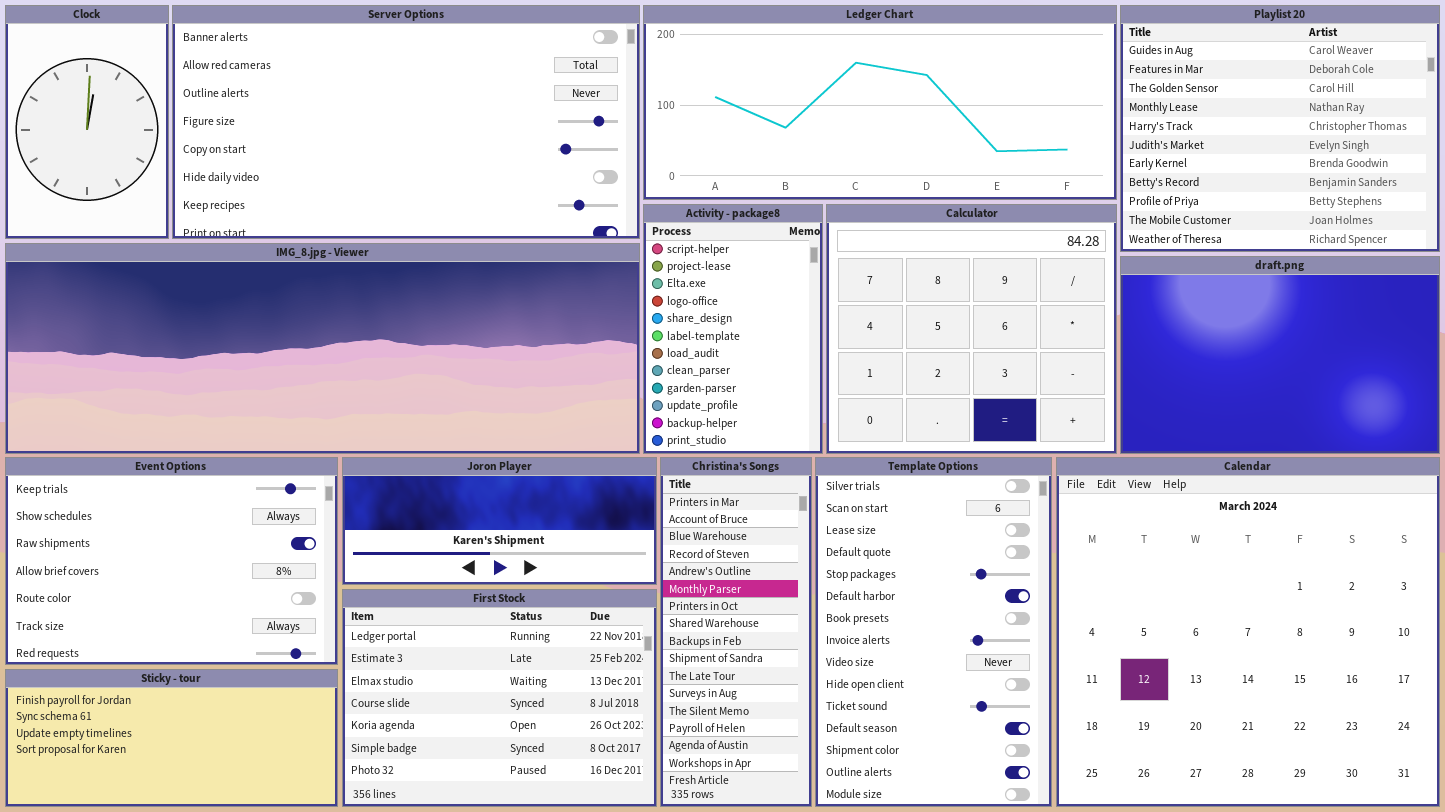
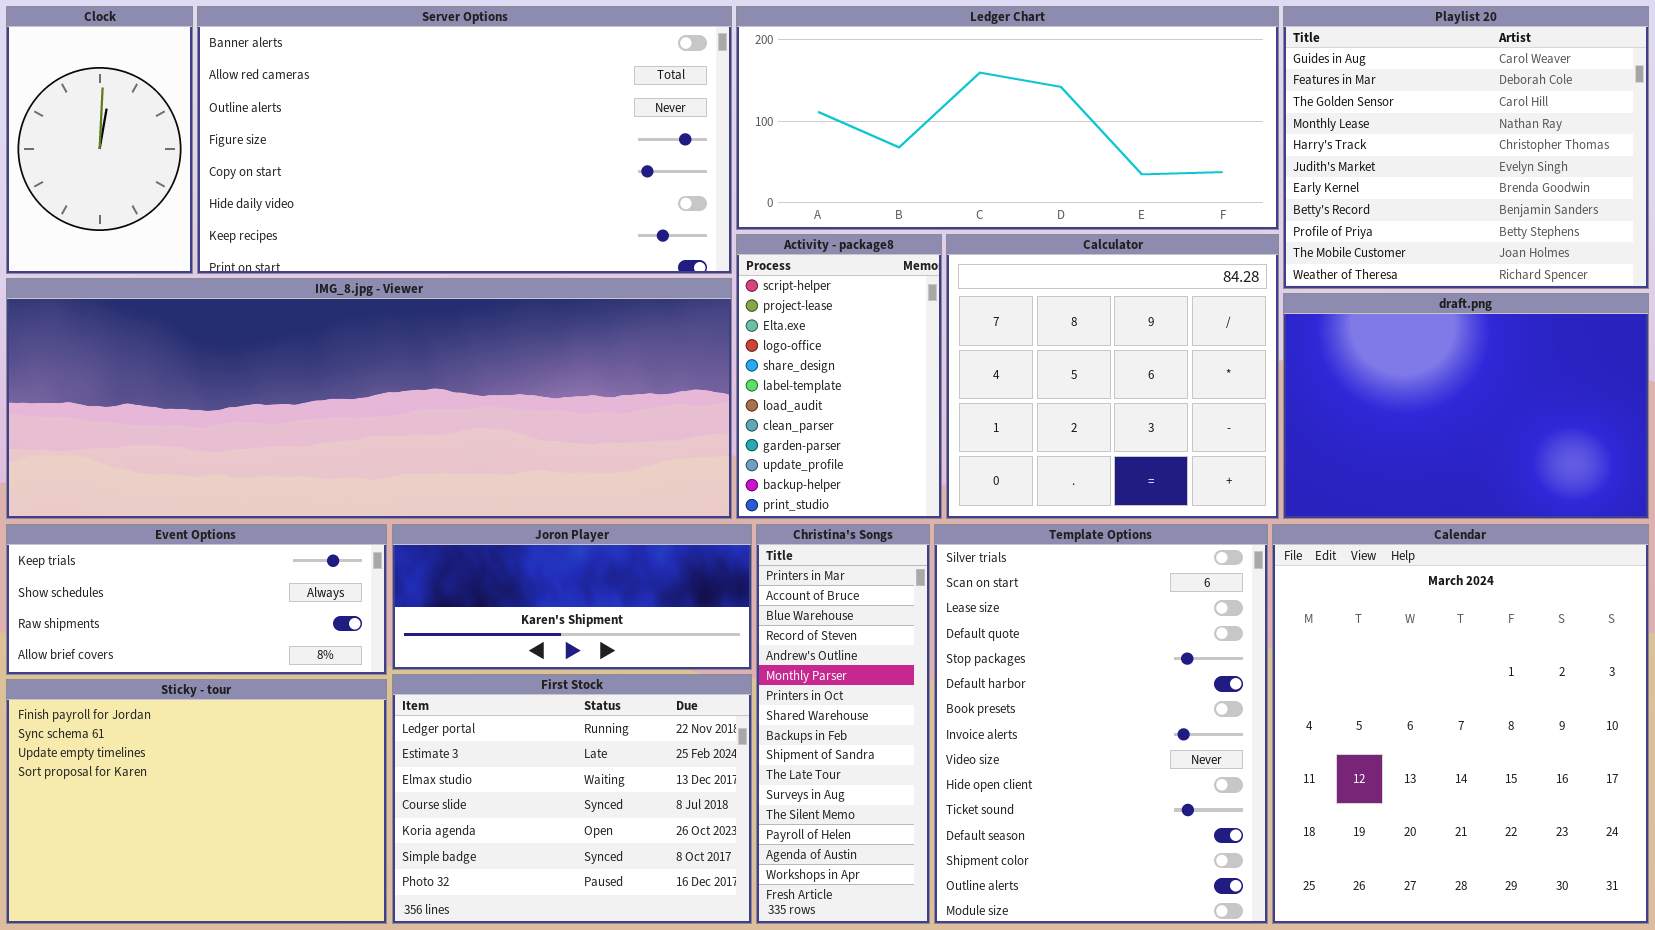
Event Options: [5,457,338,665] -> [6,524,387,675], resized
Template Options: [815,457,1052,807] -> [934,524,1268,924], resized
Calendar: [1056,457,1440,807] -> [1272,524,1649,924], resized
Sticky - tour: [5,669,338,807] -> [6,679,387,924], resized

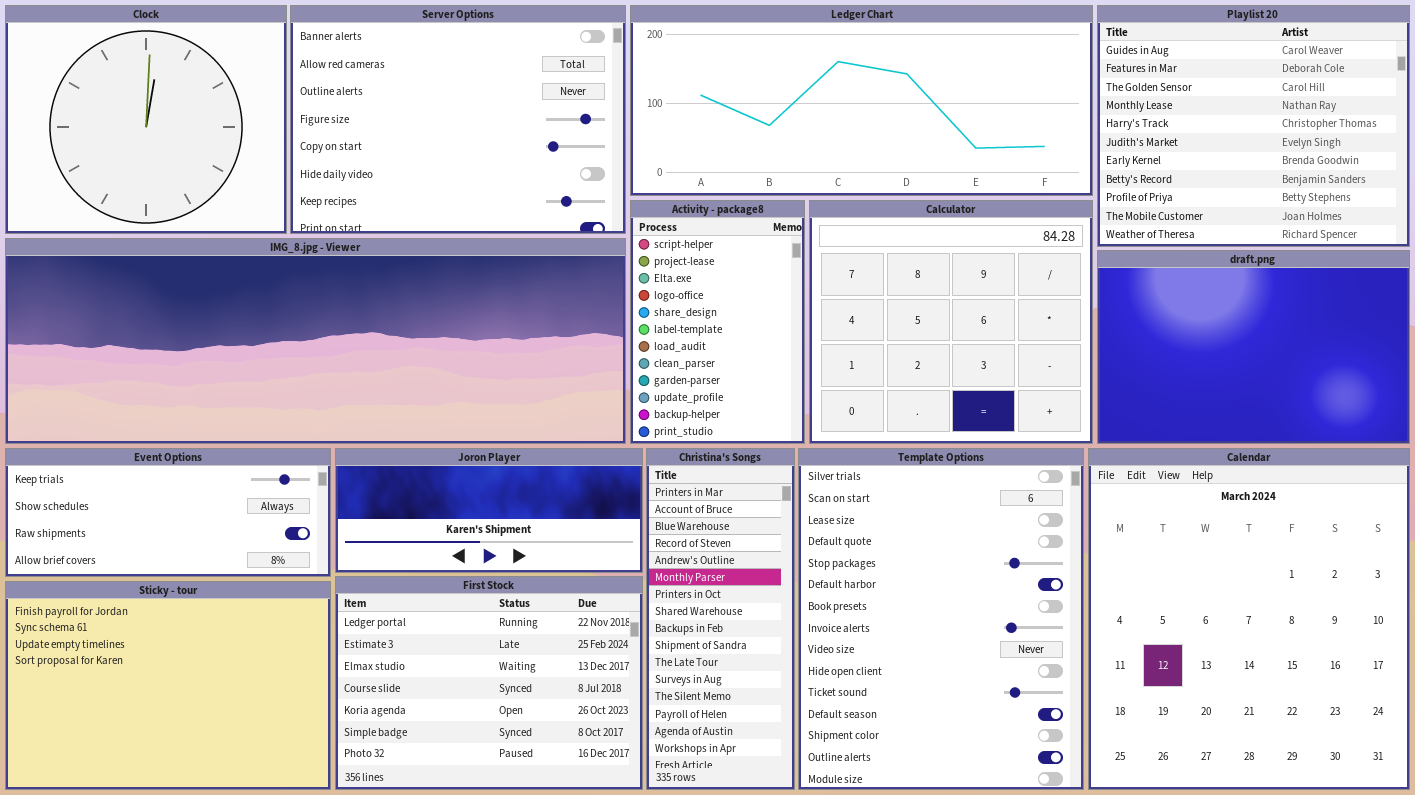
Clock: [6,6,193,274] -> [5,5,287,234], resized
Server Options: [197,6,732,274] -> [290,5,626,234], resized

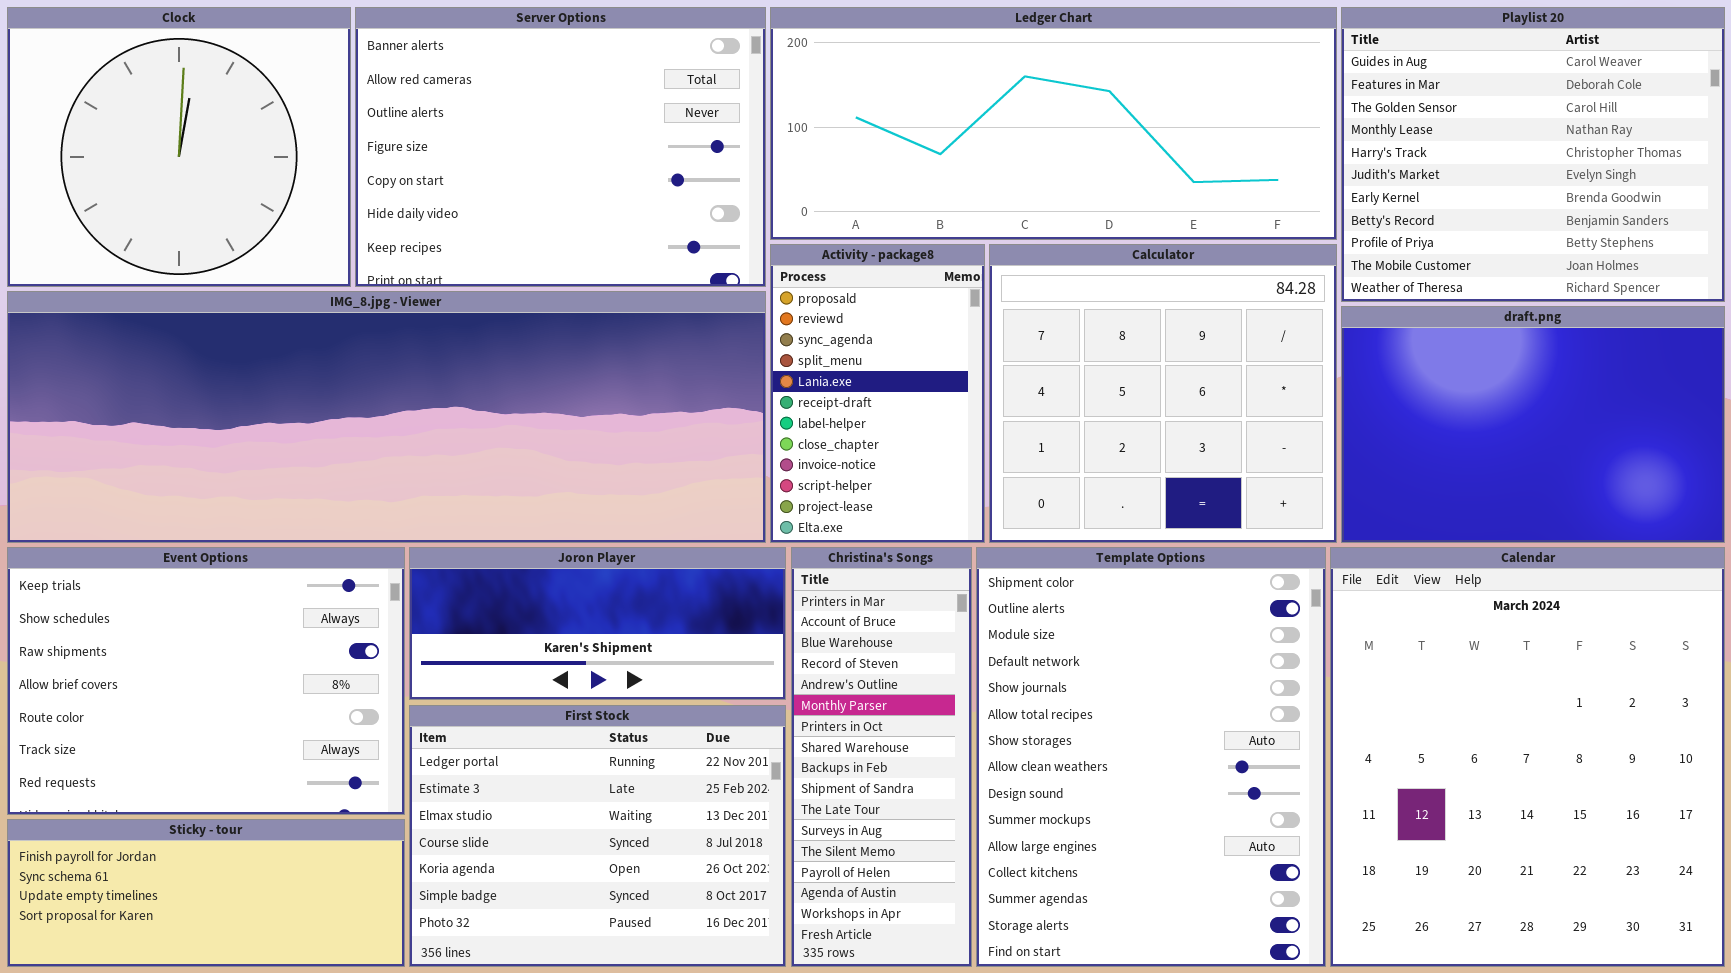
Activity - package8: [630,200,805,444] -> [770,244,985,543], scrolled up 9 rows
Event Options: [5,448,331,577] -> [7,547,405,815], resized
Template Options: [798,448,1084,790] -> [976,547,1326,967], scrolled down 12 rows
Sticky - tour: [5,581,331,790] -> [7,819,405,967], resized

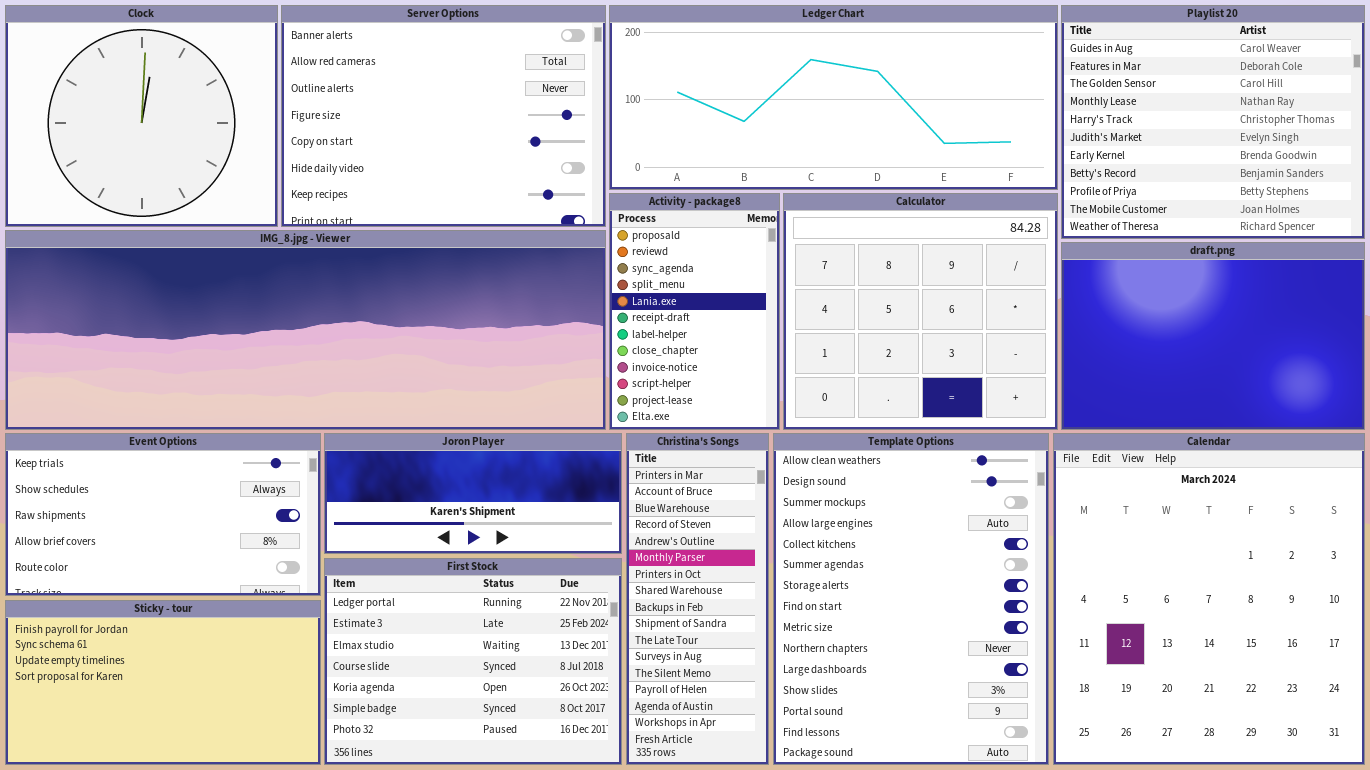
Event Options: [7,547,405,815] -> [5,433,321,596], resized
Template Options: [976,547,1326,967] -> [773,433,1049,765], scrolled down 7 rows
Sticky - tour: [7,819,405,967] -> [5,600,321,765], resized

